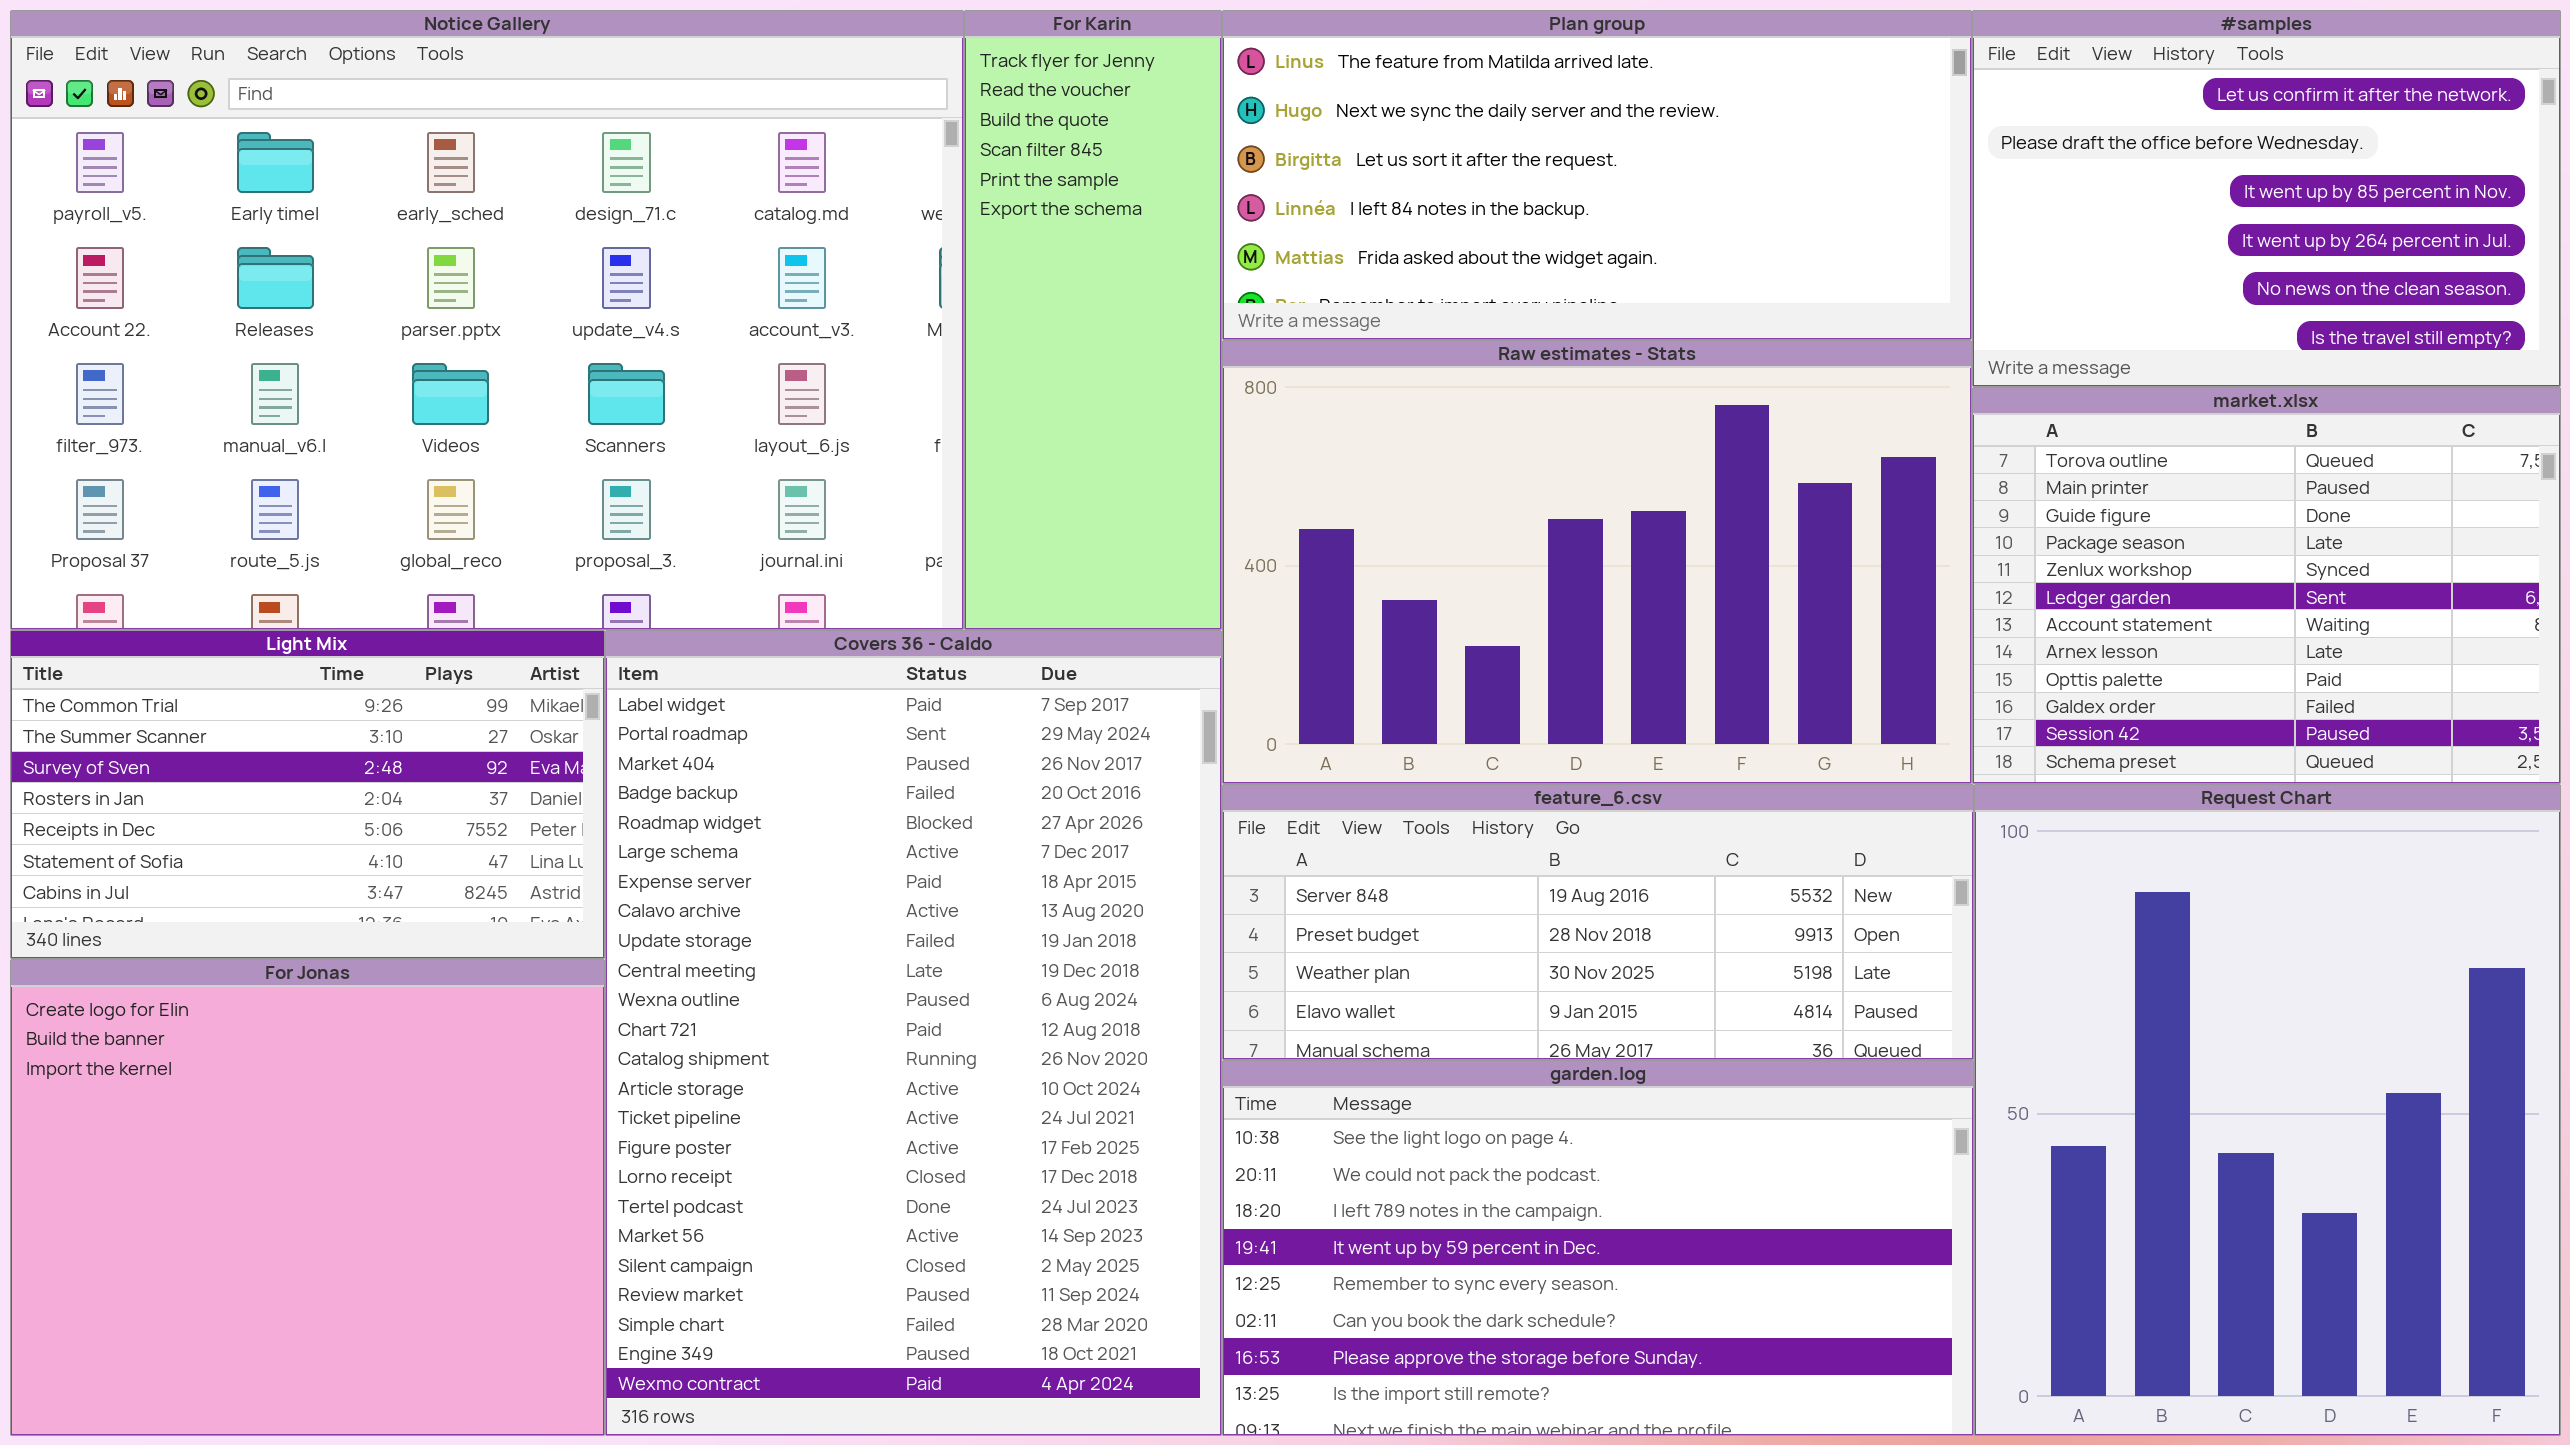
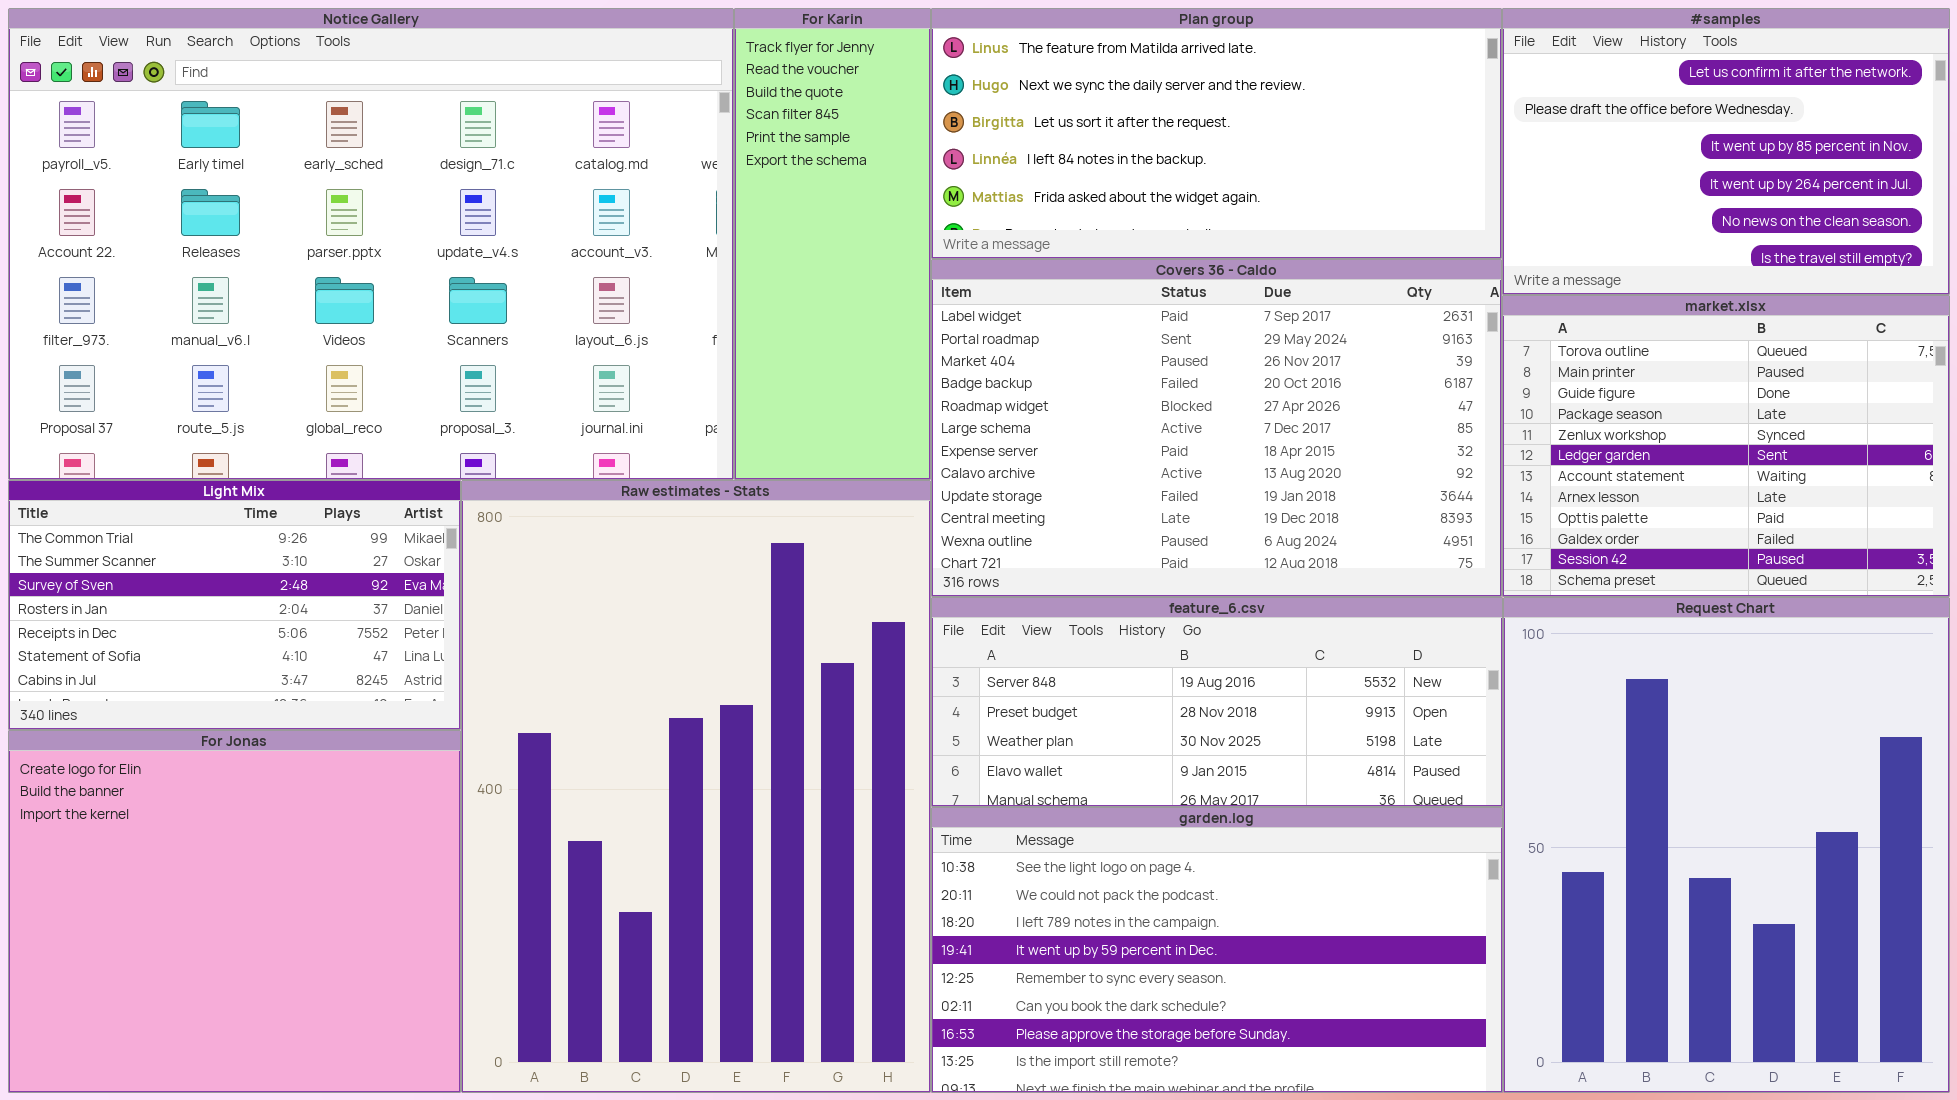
Raw estimates - Stats: [1222,340,1972,784] -> [461,480,931,1093], moved, resized
Covers 36 - Caldo: [605,630,1222,1436] -> [931,259,1502,597], moved, resized

